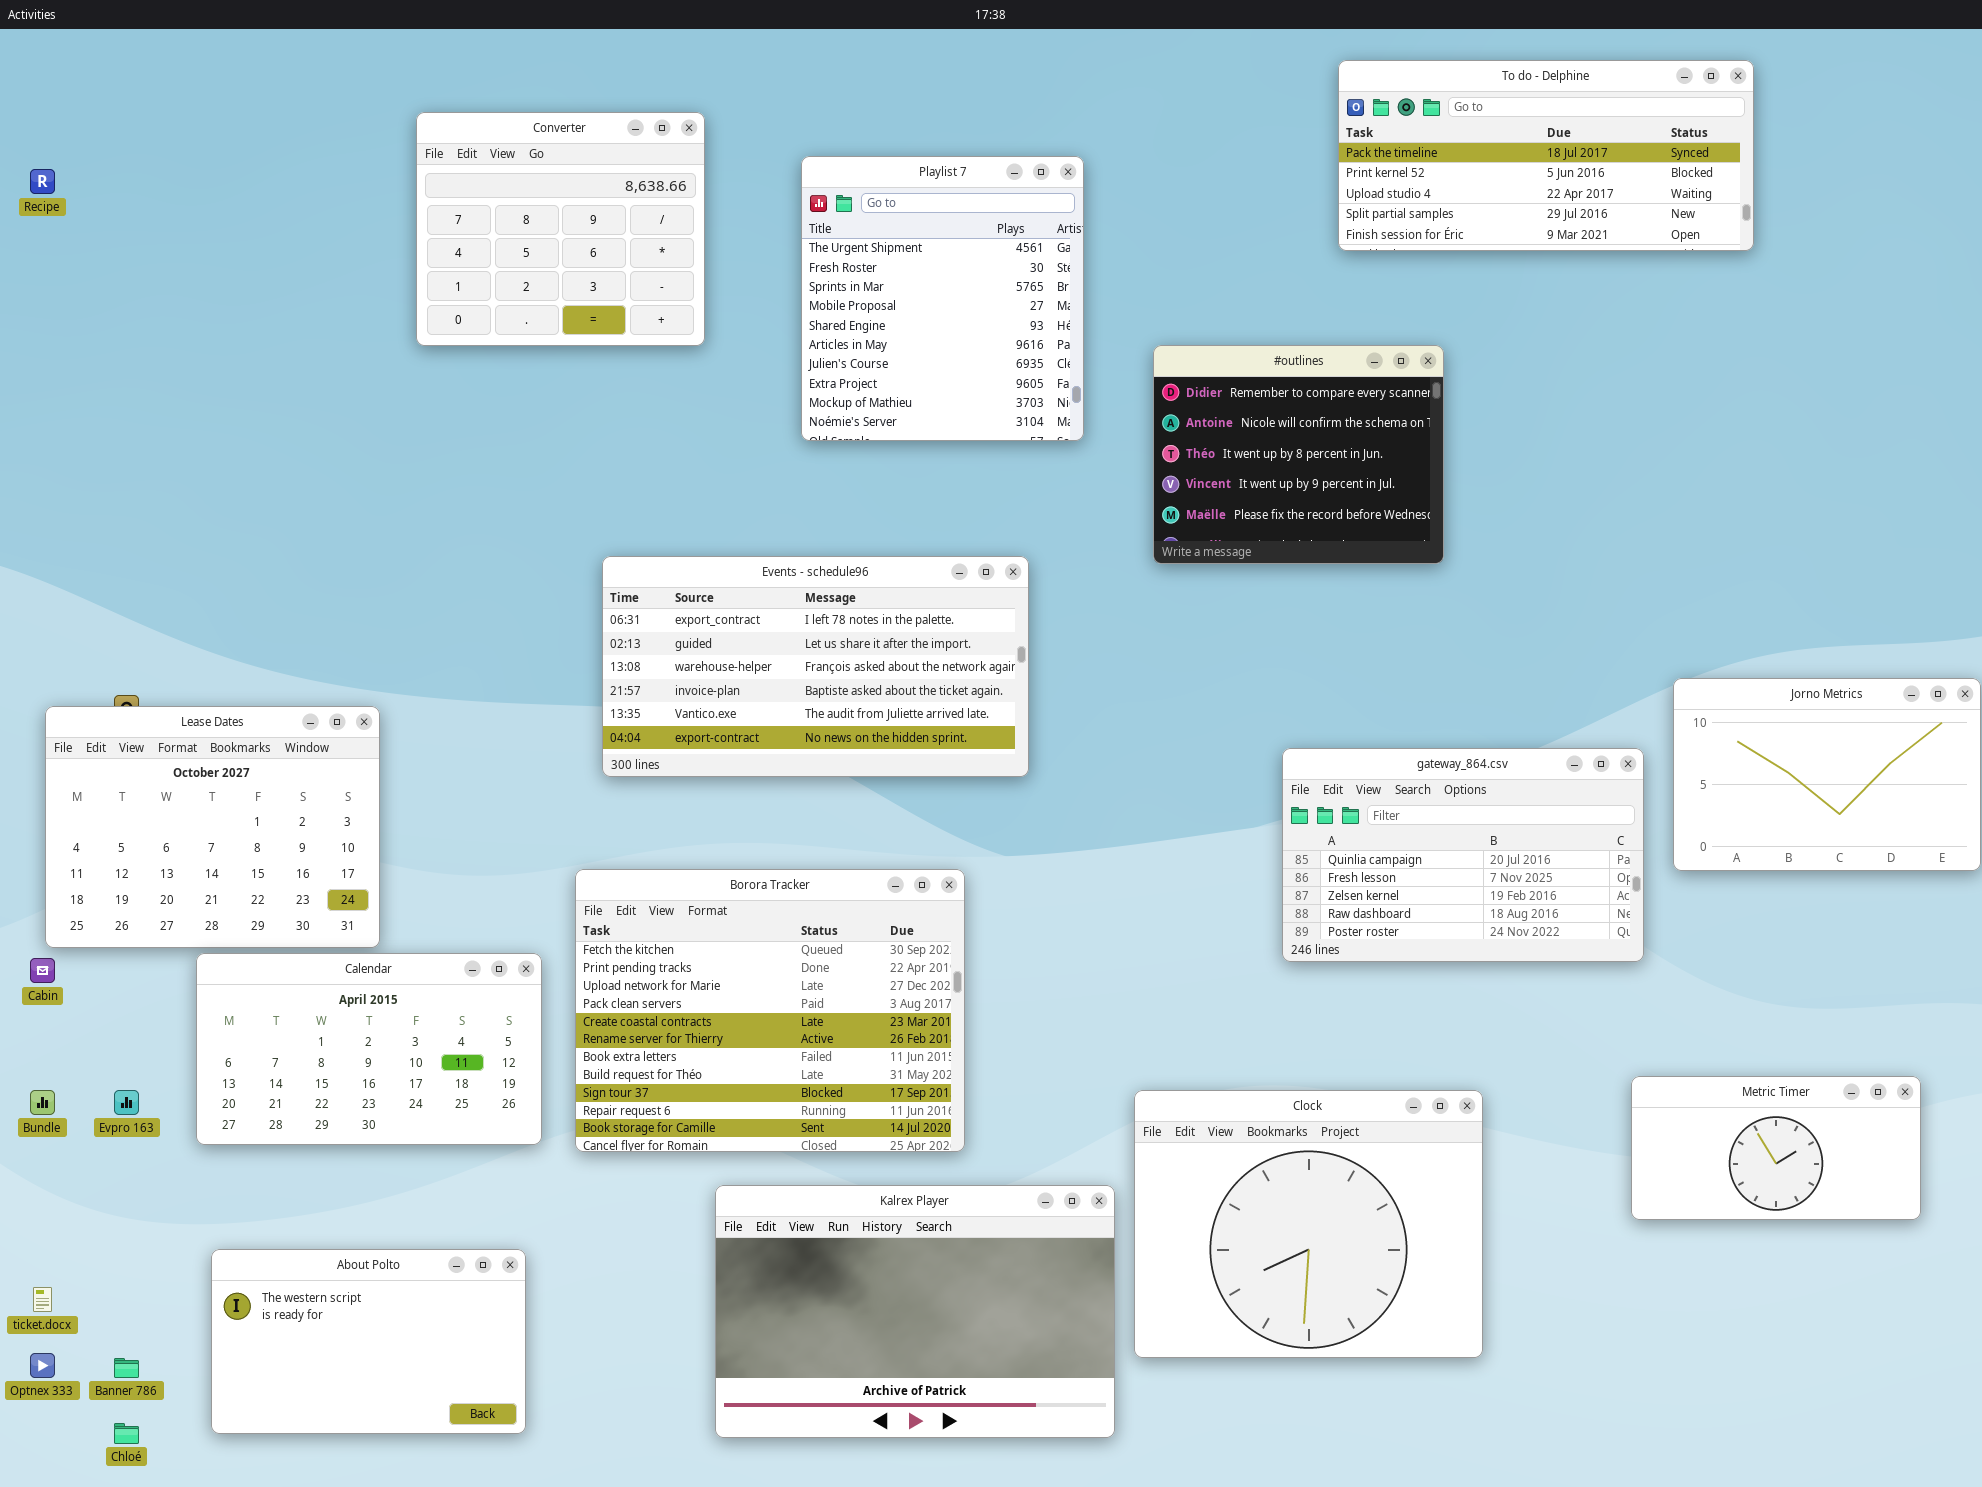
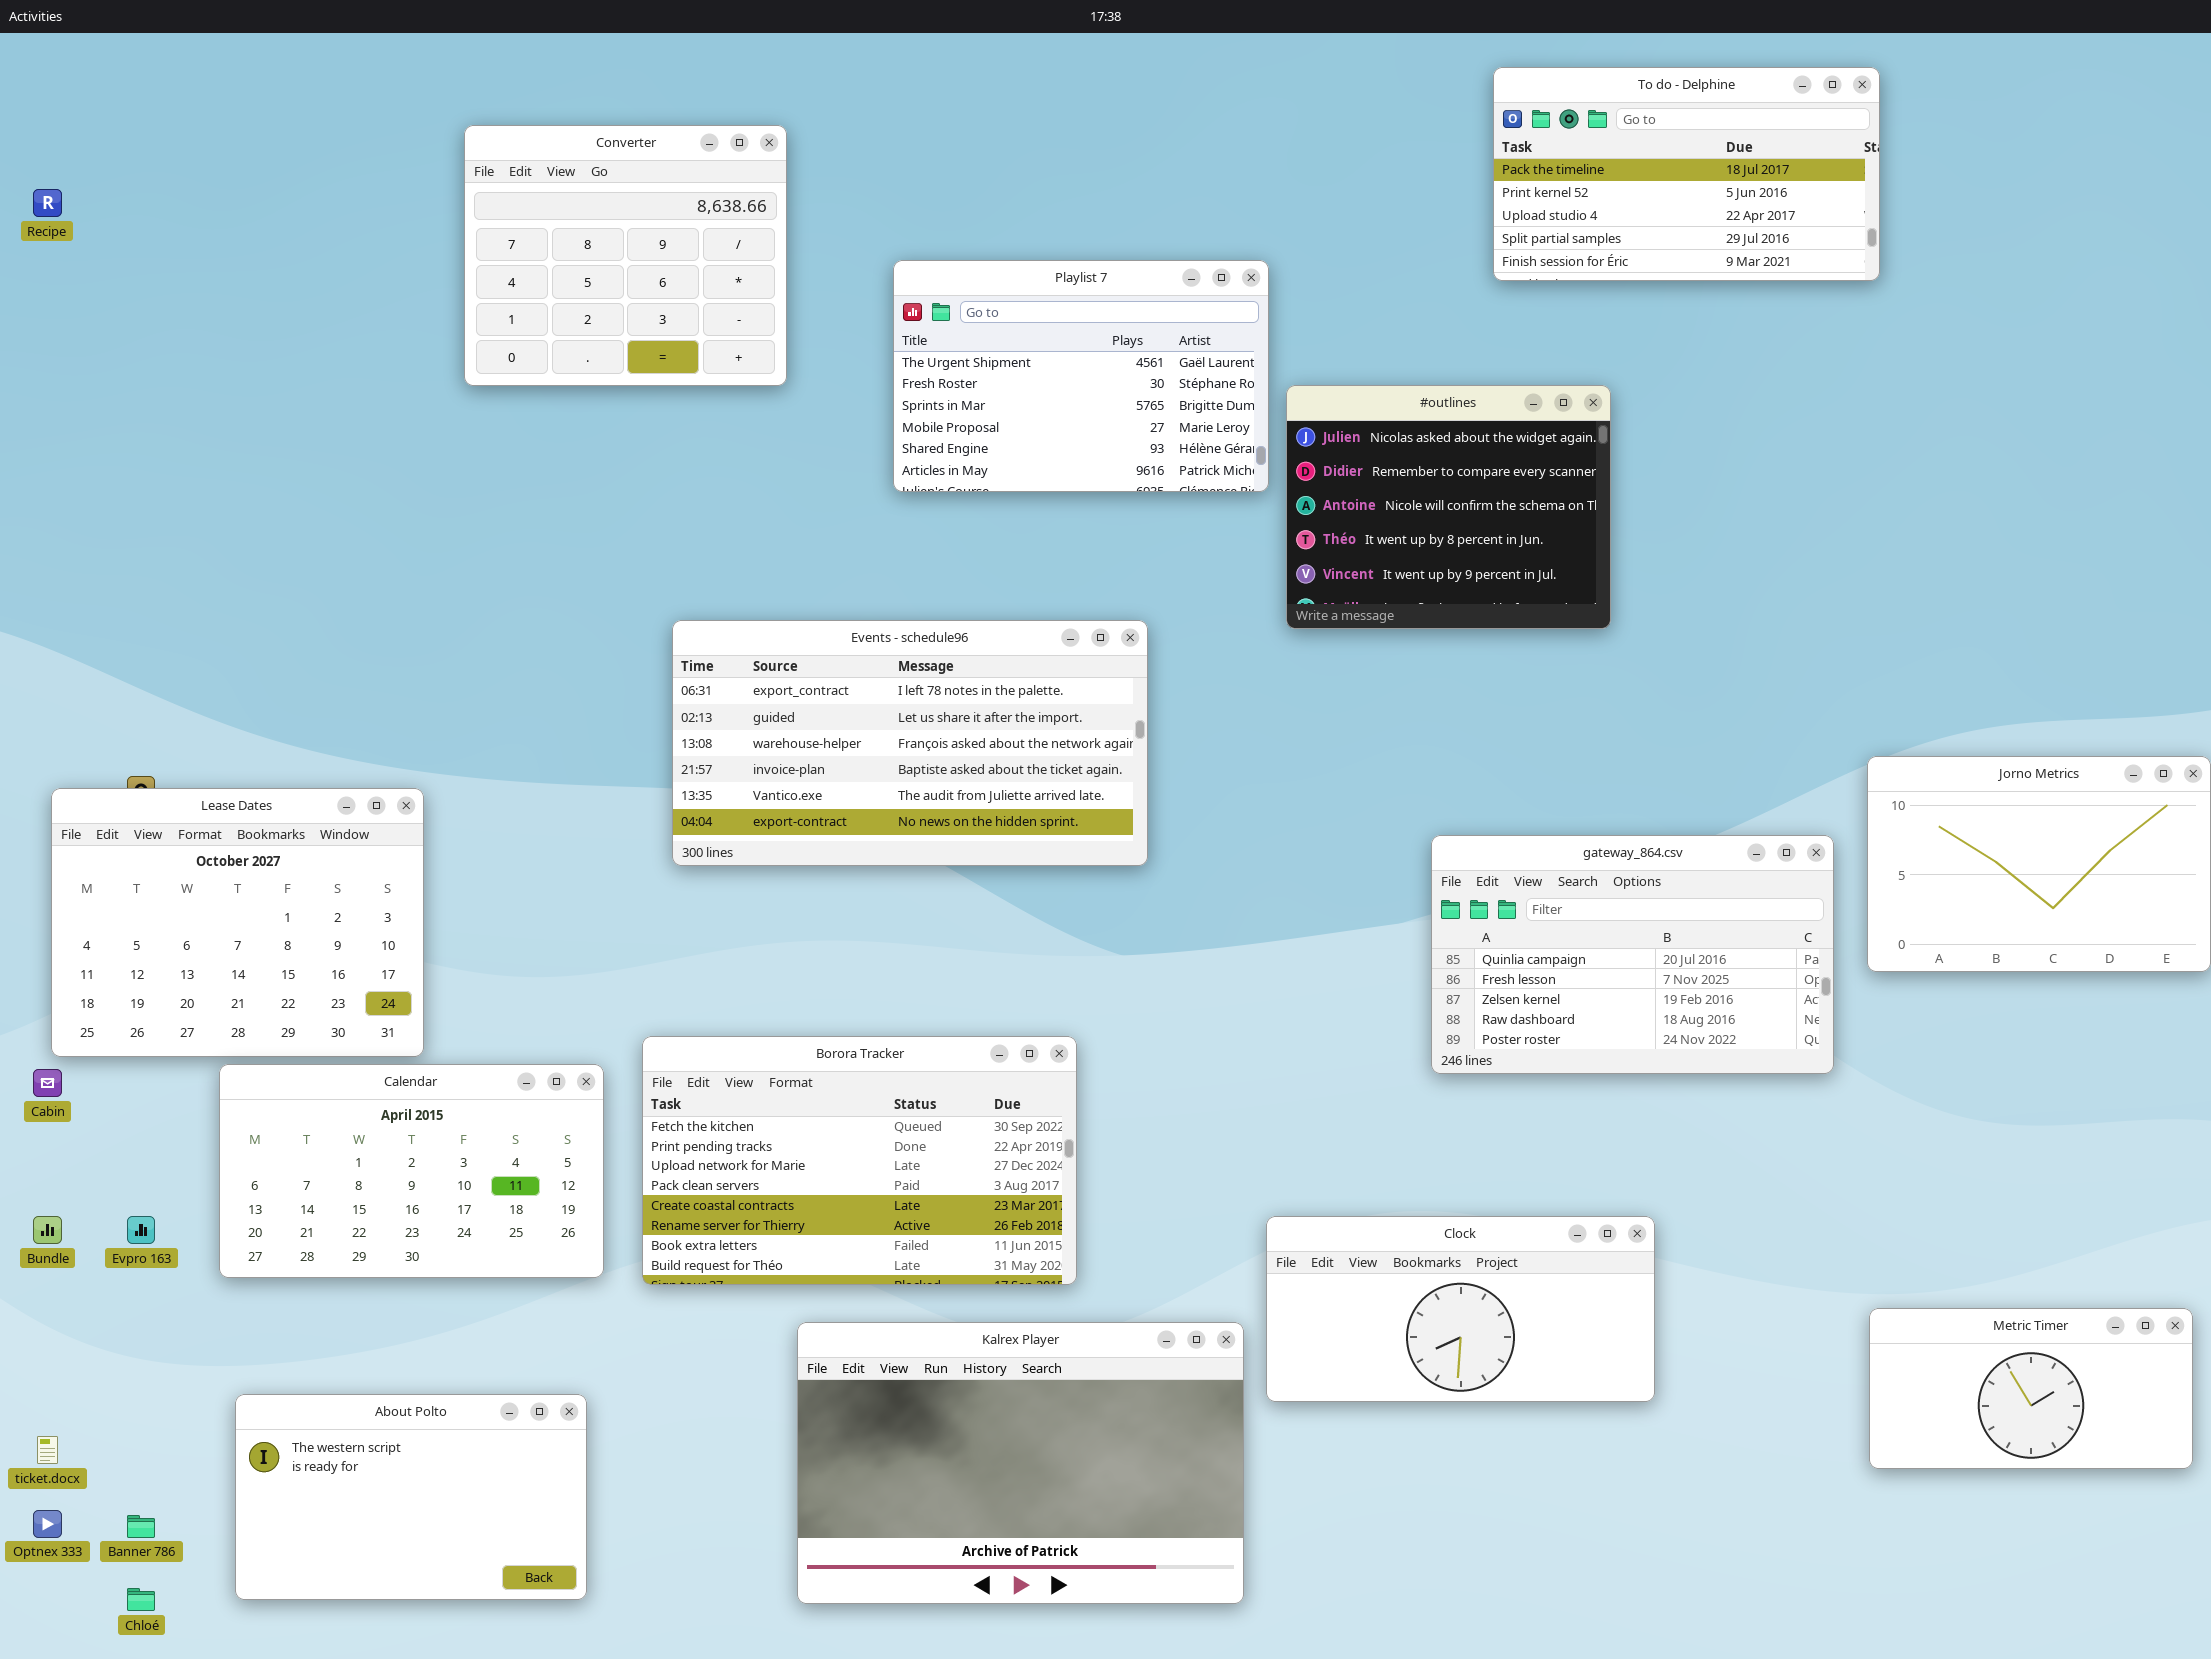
To do - Delphine: [1338,60,1754,251] -> [1493,67,1880,281], resized
Playlist 7: [801,156,1084,441] -> [893,260,1269,492], resized
#outlines: [1153,345,1444,564] -> [1286,385,1611,629], scrolled up 1 row
Borora Tracker: [575,869,965,1152] -> [642,1036,1077,1285], resized
Metric Timer: [1631,1076,1921,1220] -> [1869,1308,2193,1469], moved
Clock: [1134,1090,1483,1358] -> [1266,1216,1655,1402], resized

